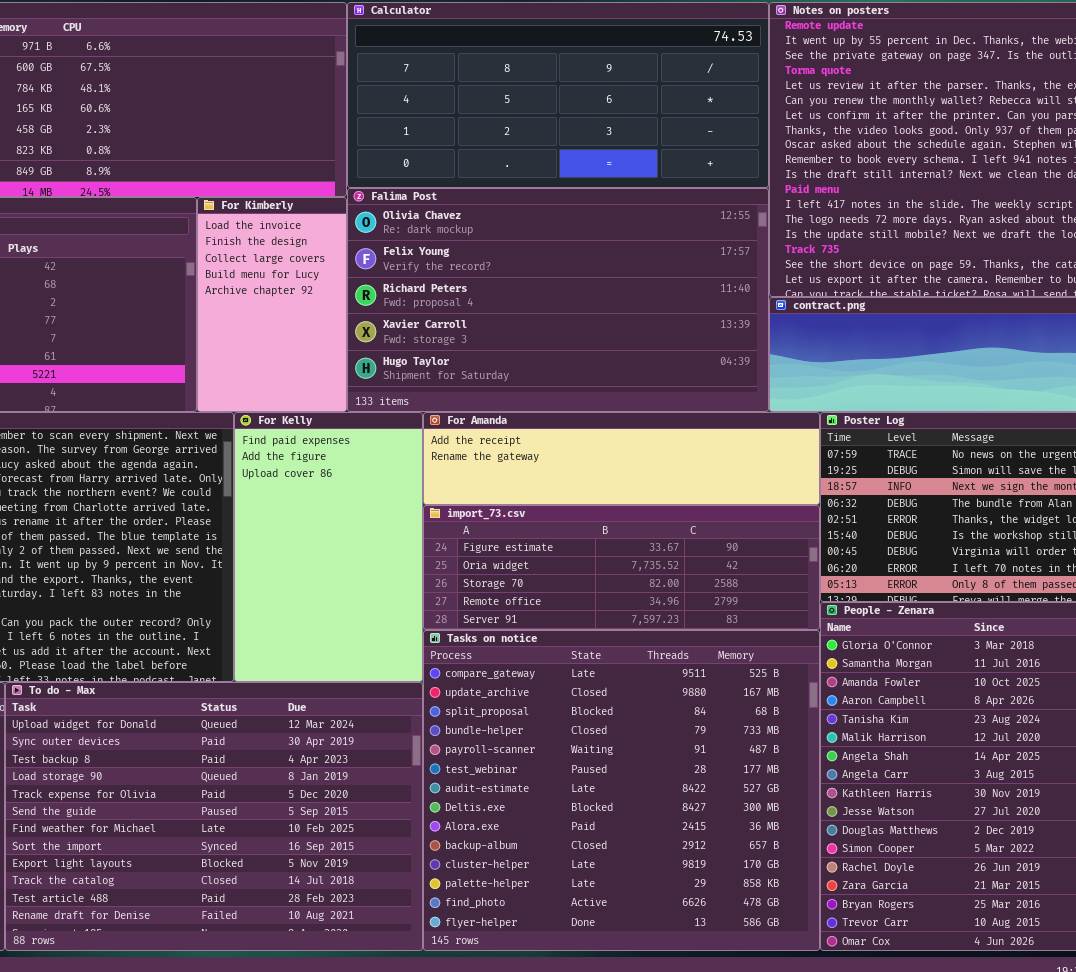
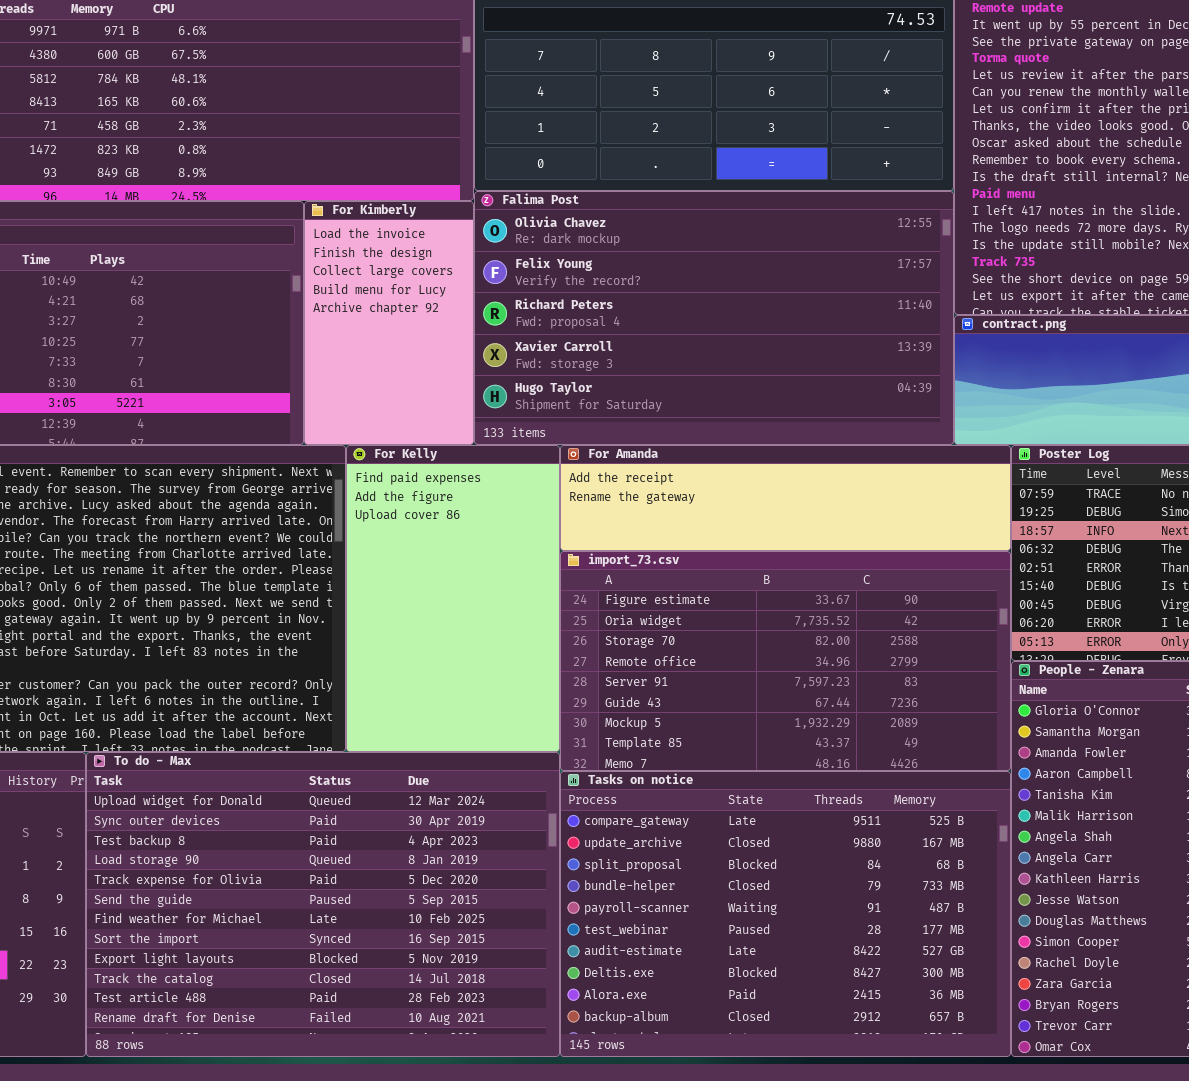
import_73.csv: [423,505,820,630] -> [560,551,1011,771], resized
Tasks on notice: [423,630,820,951] -> [560,771,1011,1057], resized

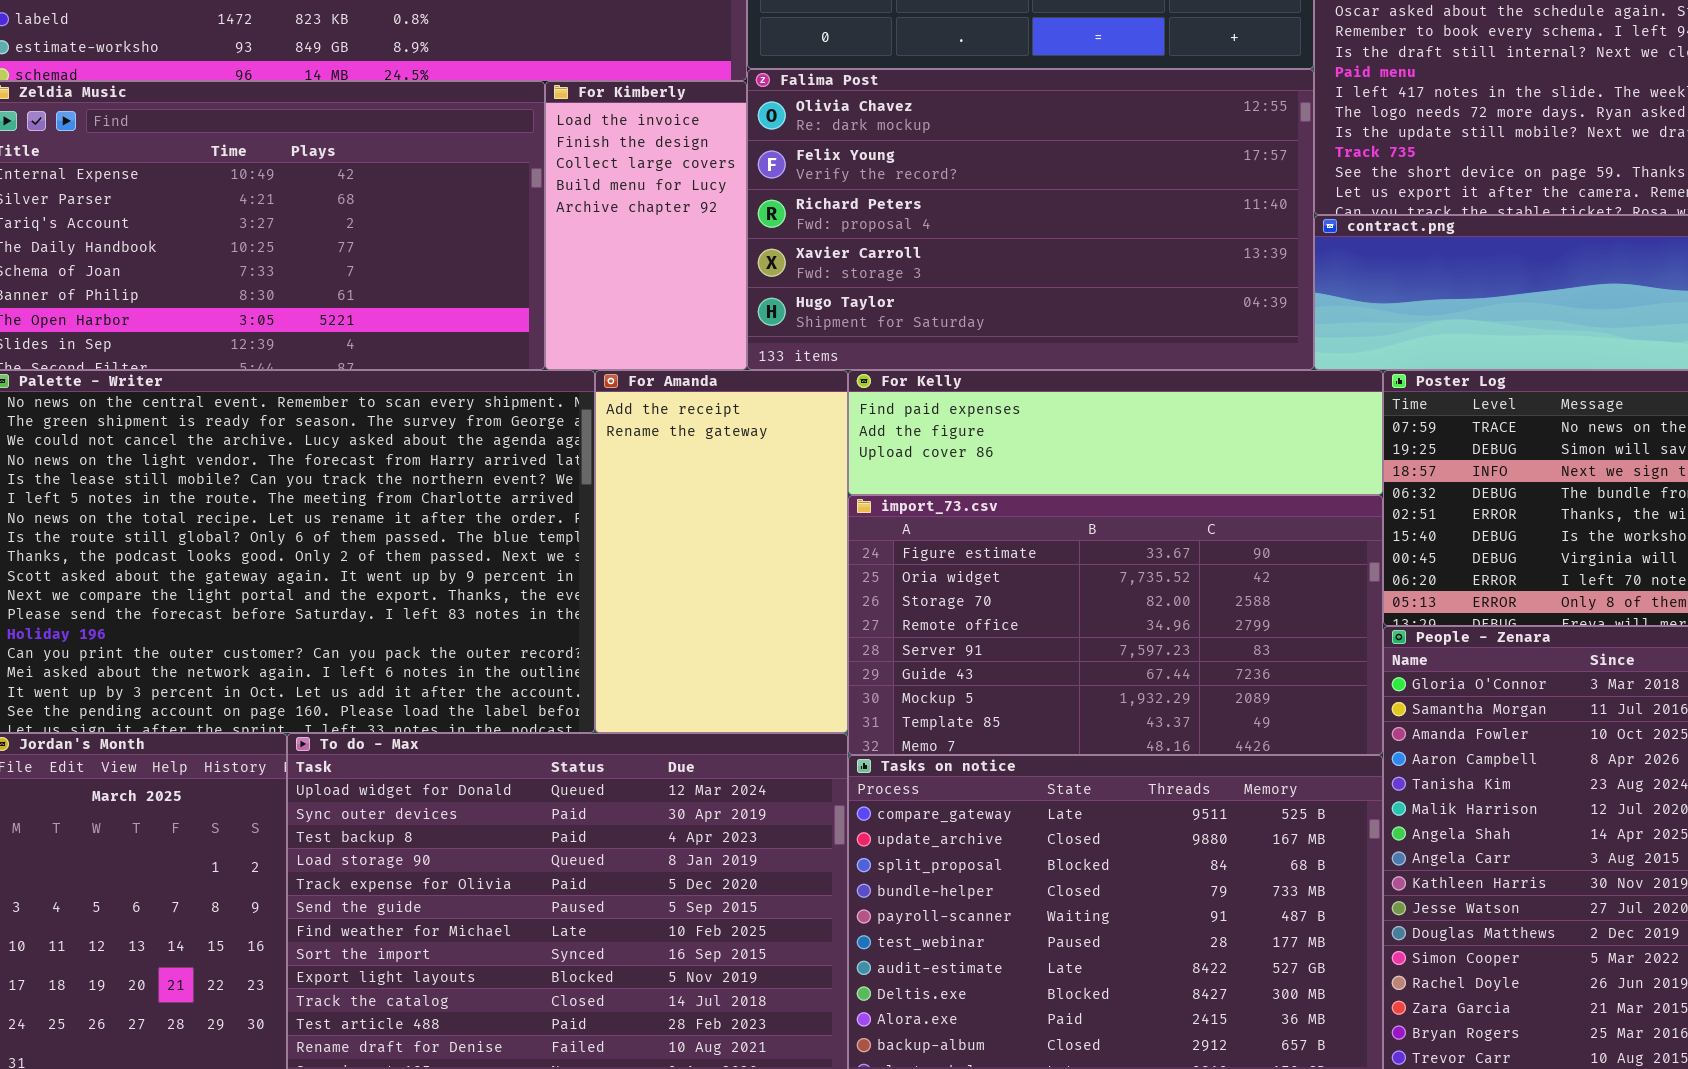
For Kelly: [346,445,560,752] -> [848,370,1383,495], moved, resized
For Amanda: [560,445,1011,551] -> [595,370,848,733], moved, resized

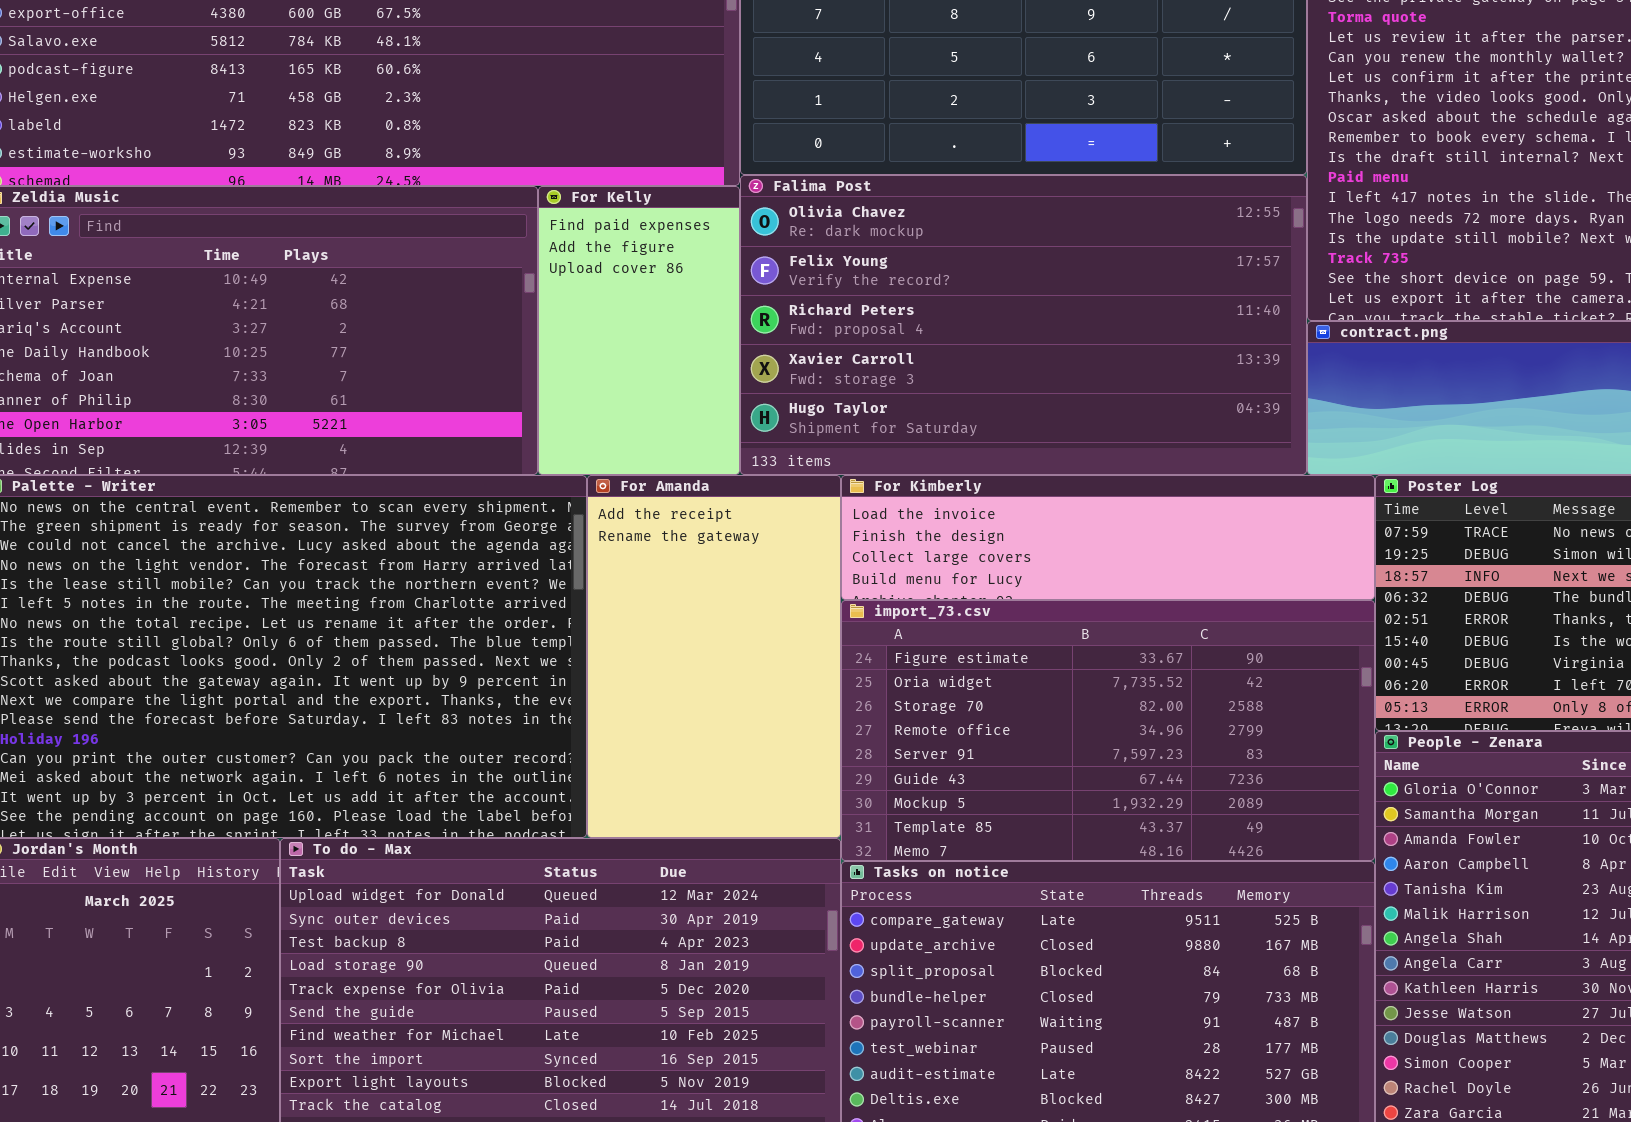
For Kimberly: [545,81,747,370] -> [841,475,1375,600], moved, resized
For Kelly: [848,370,1383,495] -> [538,186,740,475], moved, resized

